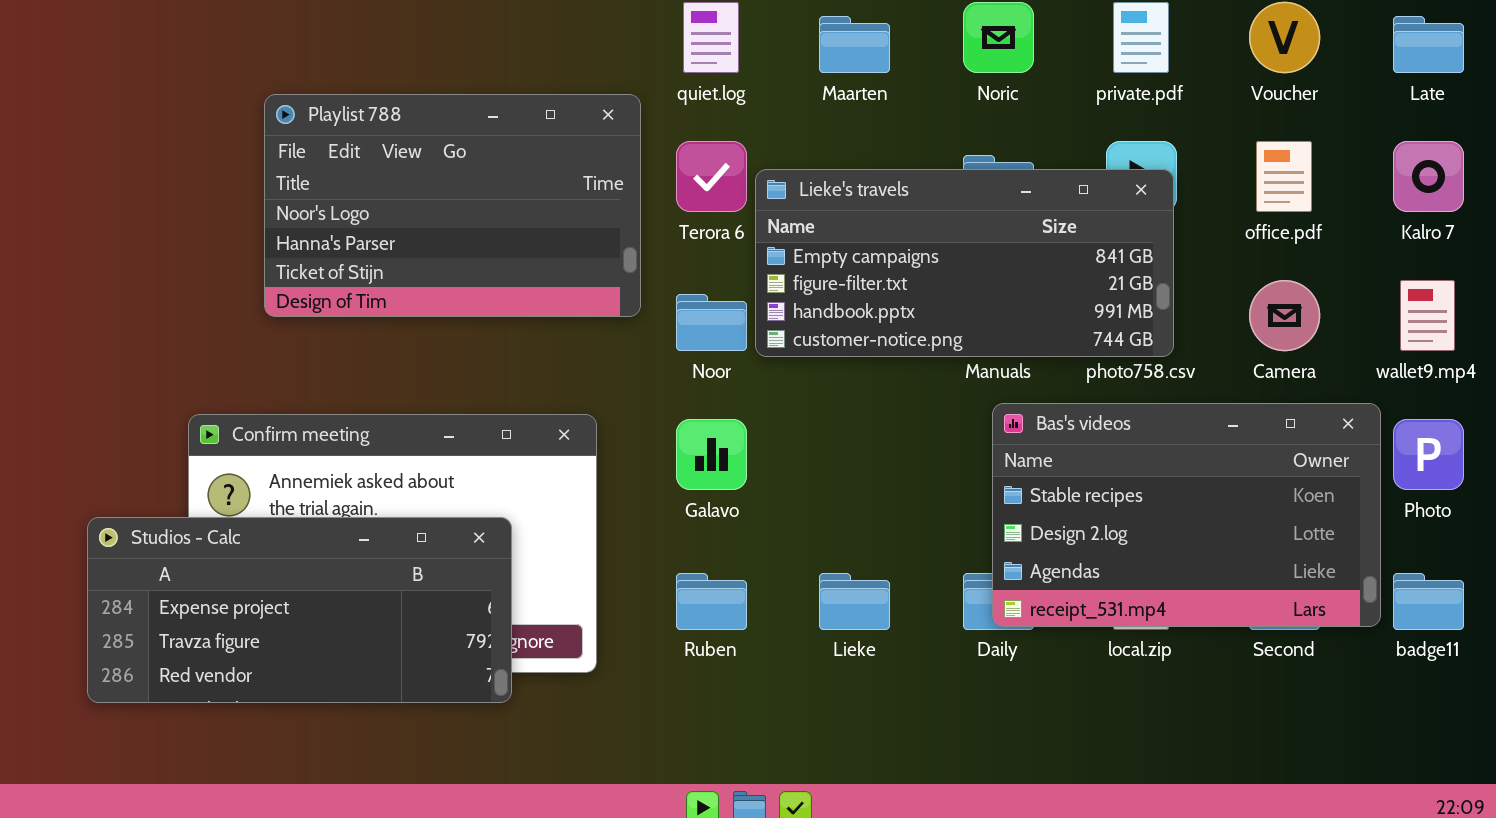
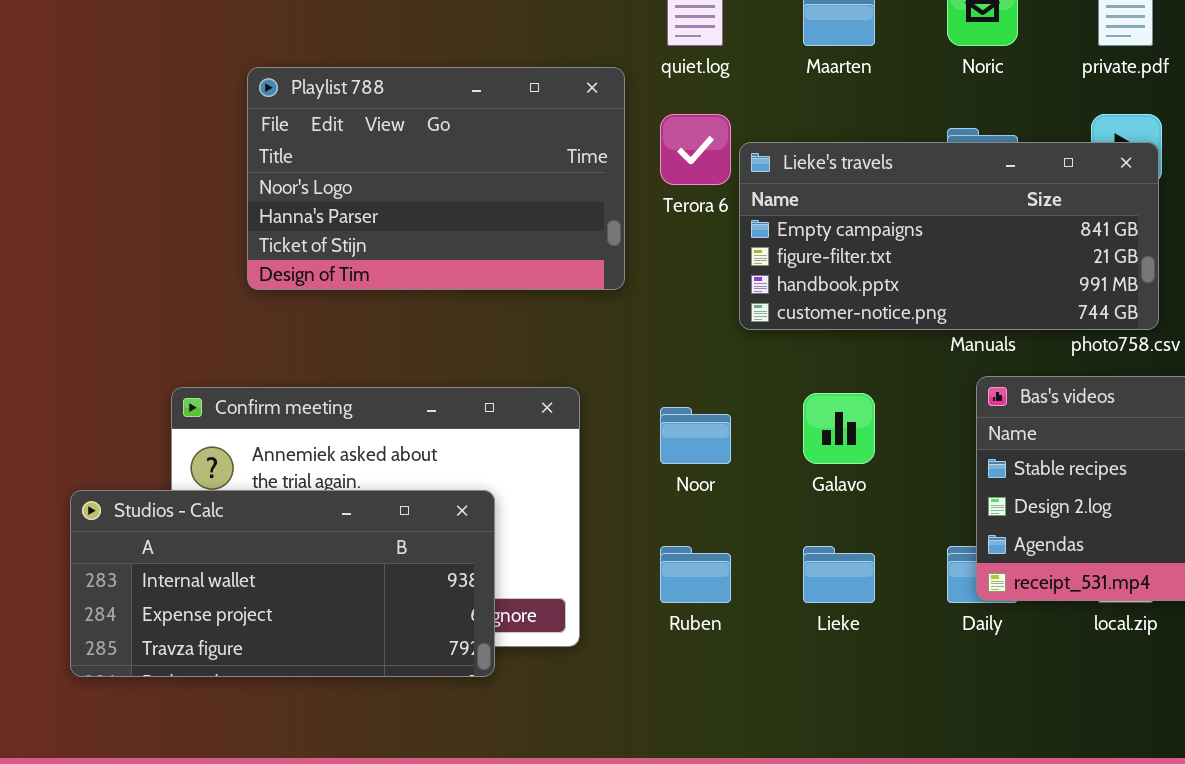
Noor: [676,294,747,351] -> [660,407,731,464], moved
Galavo: [676,419,747,490] -> [803,393,875,464], moved
Studios - Calc: [87,517,512,703] -> [70,490,495,677], scrolled up 1 row

